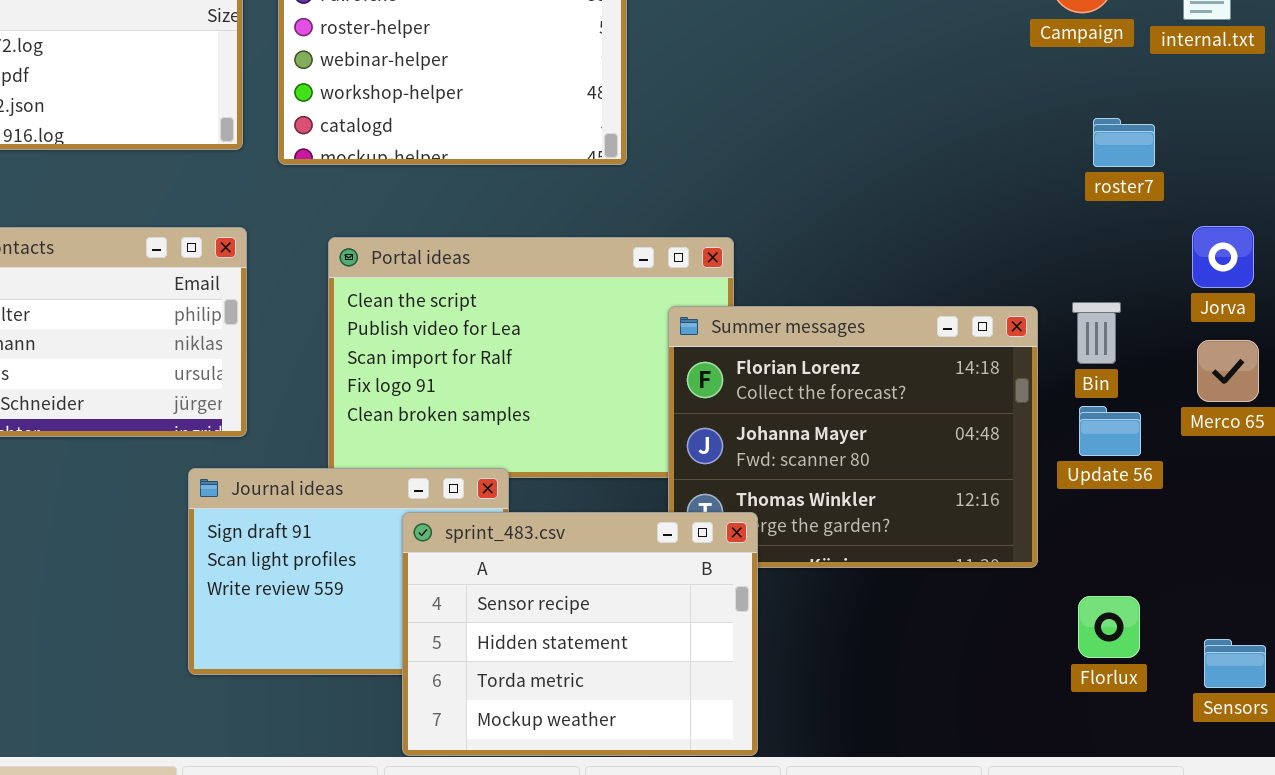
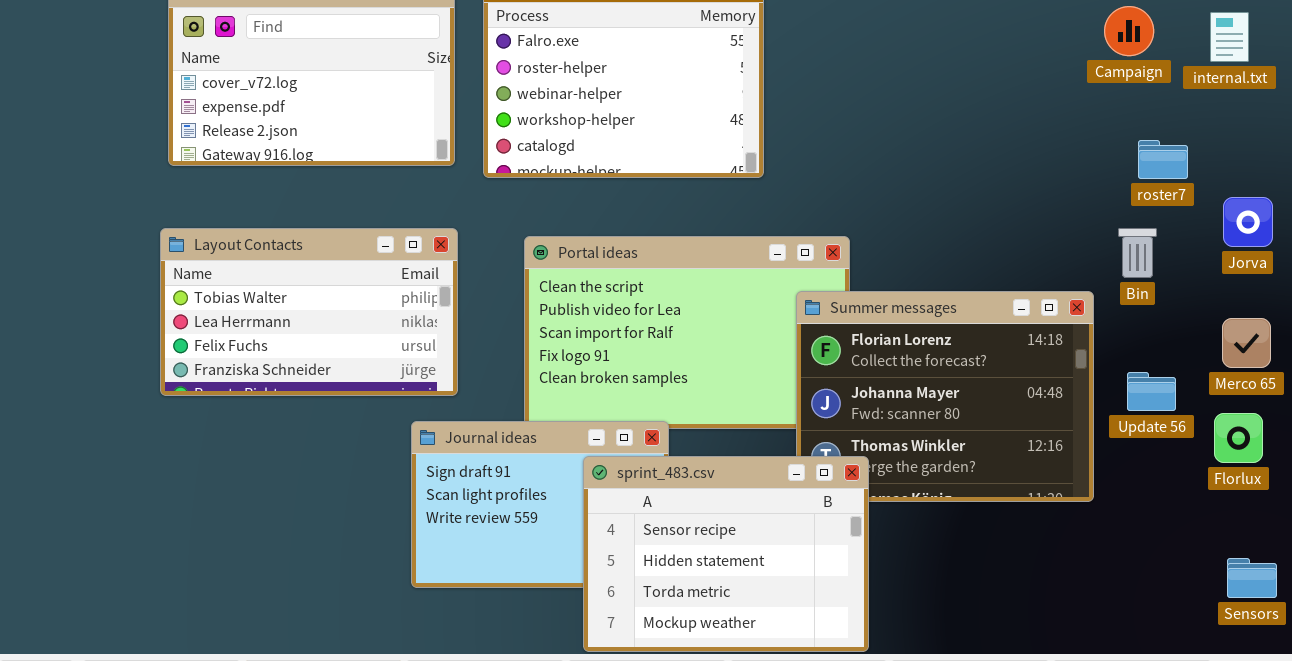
Jorva: [1192,226,1254,288] -> [1223,197,1273,247], moved
Bin: [1072,302,1121,364] -> [1118,228,1157,278], moved
Florlux: [1078,596,1140,658] -> [1214,413,1263,463], moved

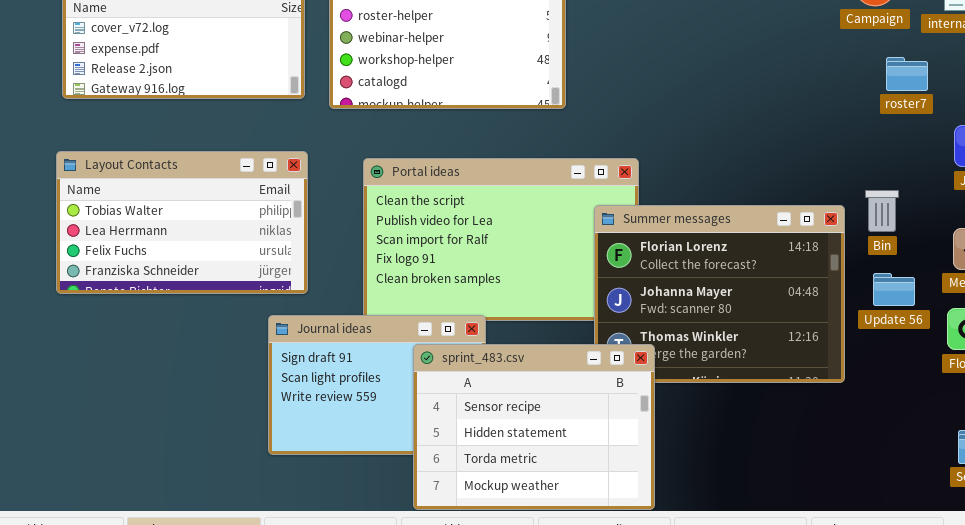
roster7: [1138,140,1188,179] -> [886,57,928,91], moved
Bin: [1118,228,1157,278] -> [865,190,899,232], moved

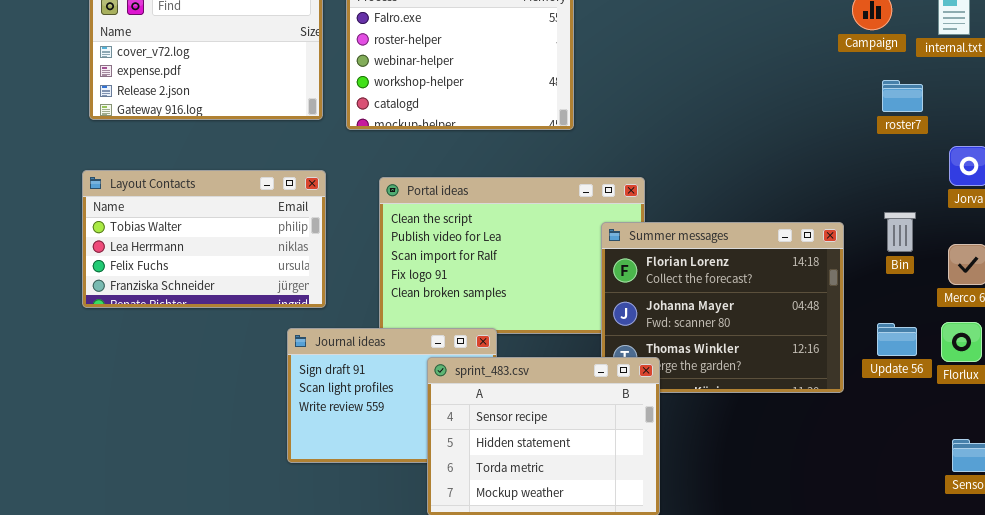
Bin: [865,190,899,232] -> [884,212,916,252], moved
Update 56: [873,273,915,306] -> [877,323,917,356], moved

